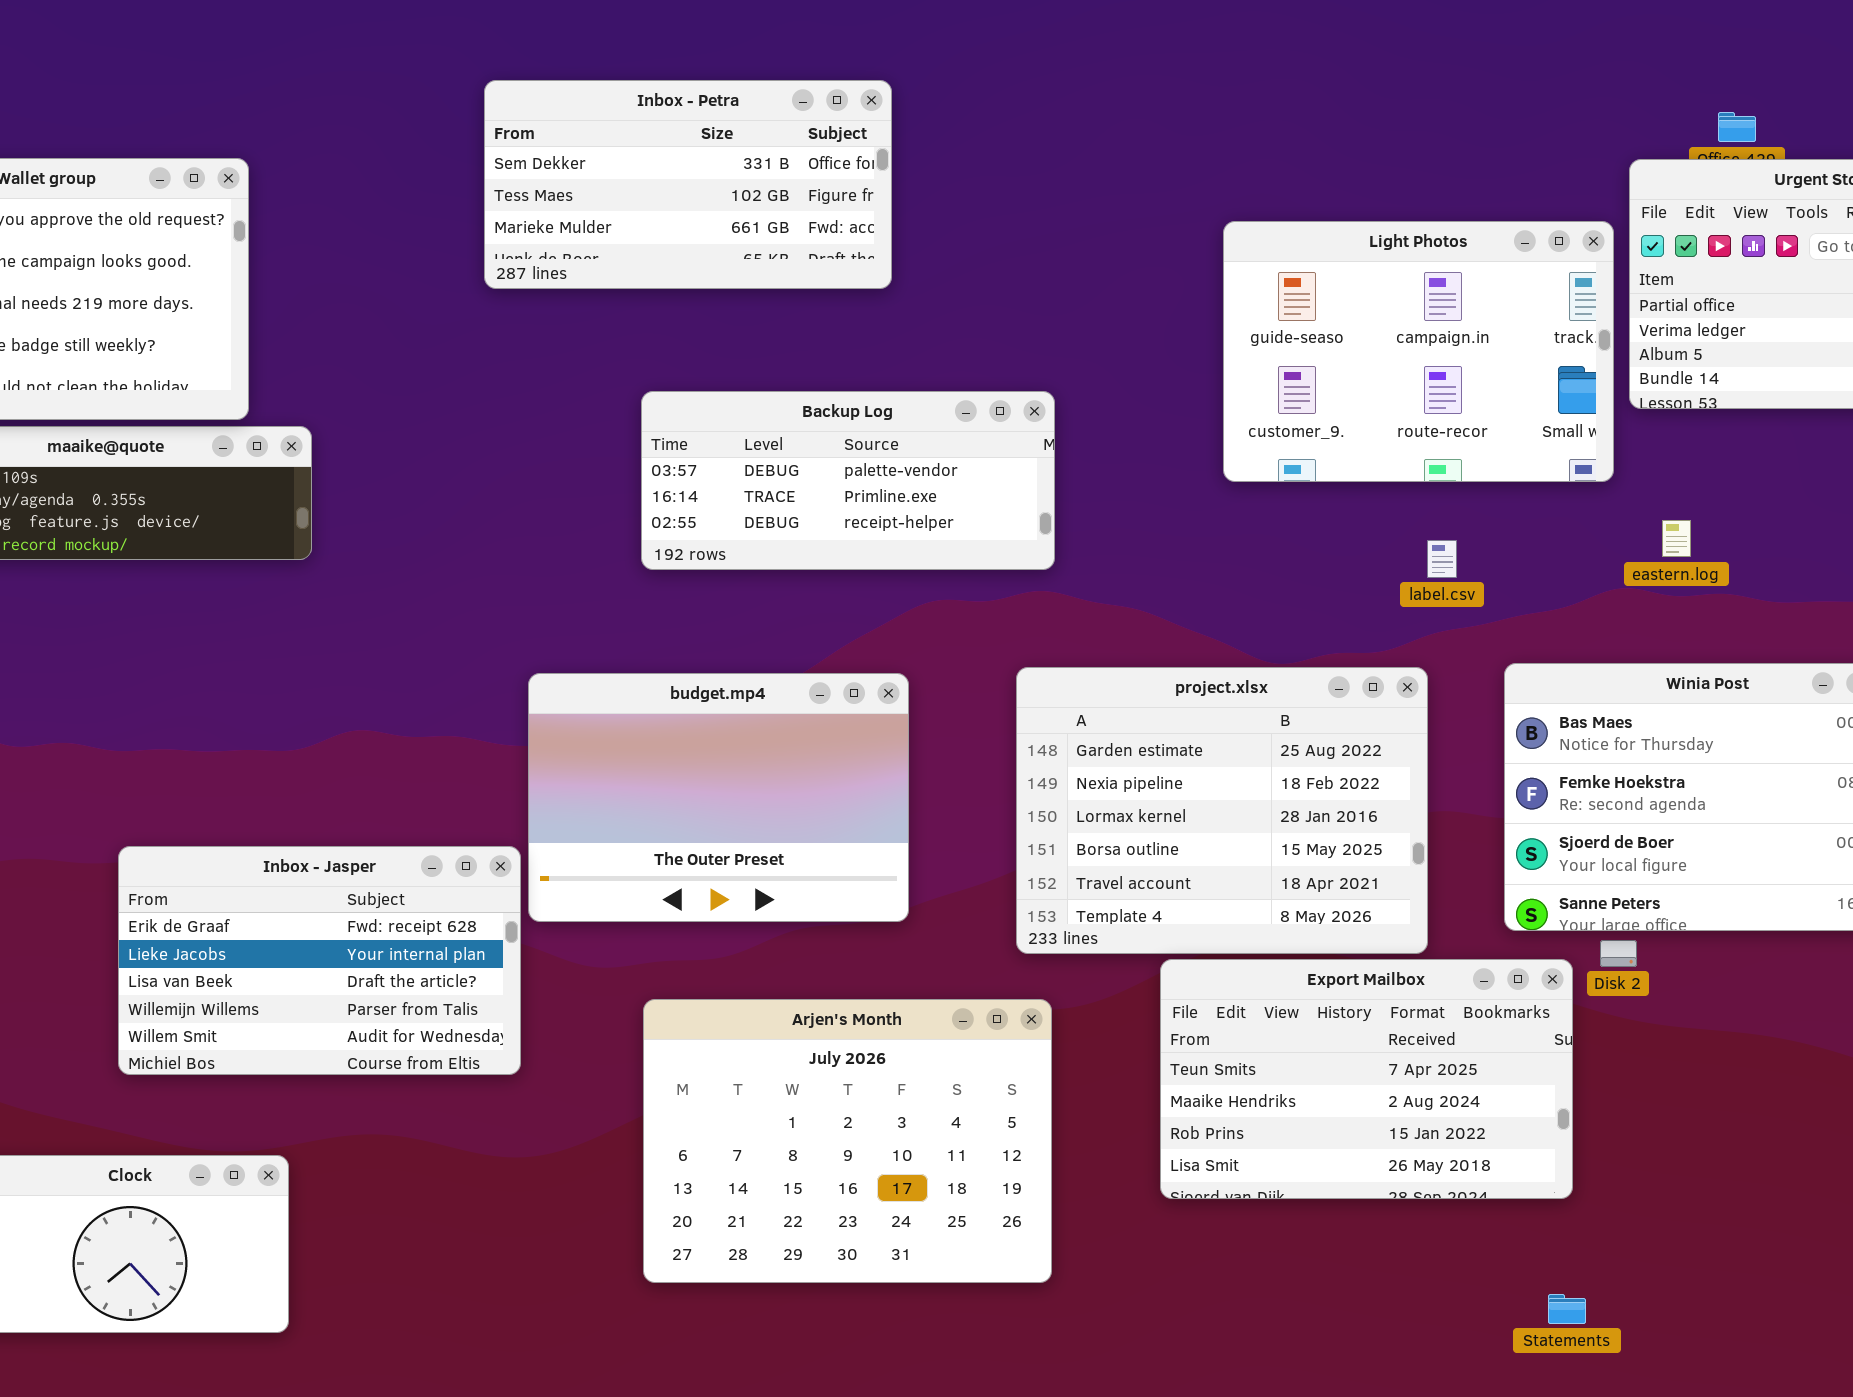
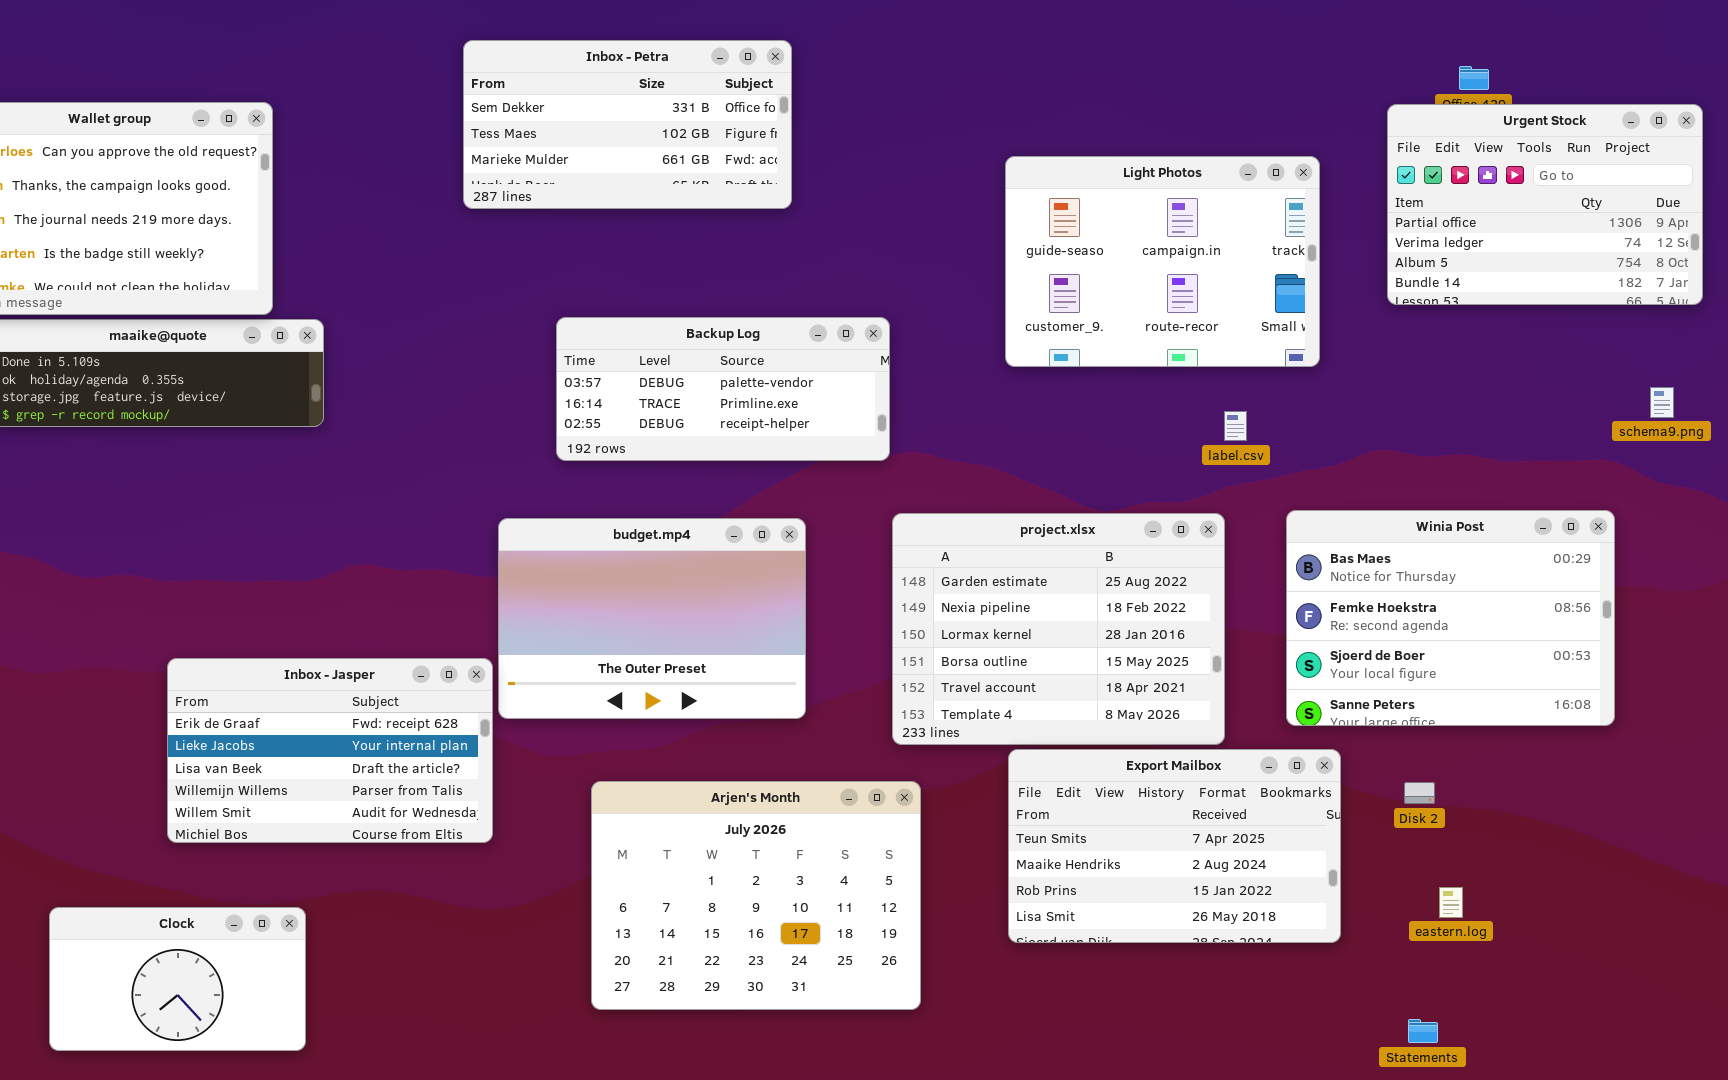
Light Photos: [1223,221,1614,482] -> [1005,156,1320,367], moved
Backup Log: [641,391,1055,570] -> [556,317,890,461], moved
eastern.log: [1662,520,1691,557] -> [1439,887,1463,918], moved
Disk 2: [1600,940,1637,967] -> [1404,782,1435,804], moved
Statements: [1548,1294,1586,1324] -> [1408,1019,1438,1043], moved

